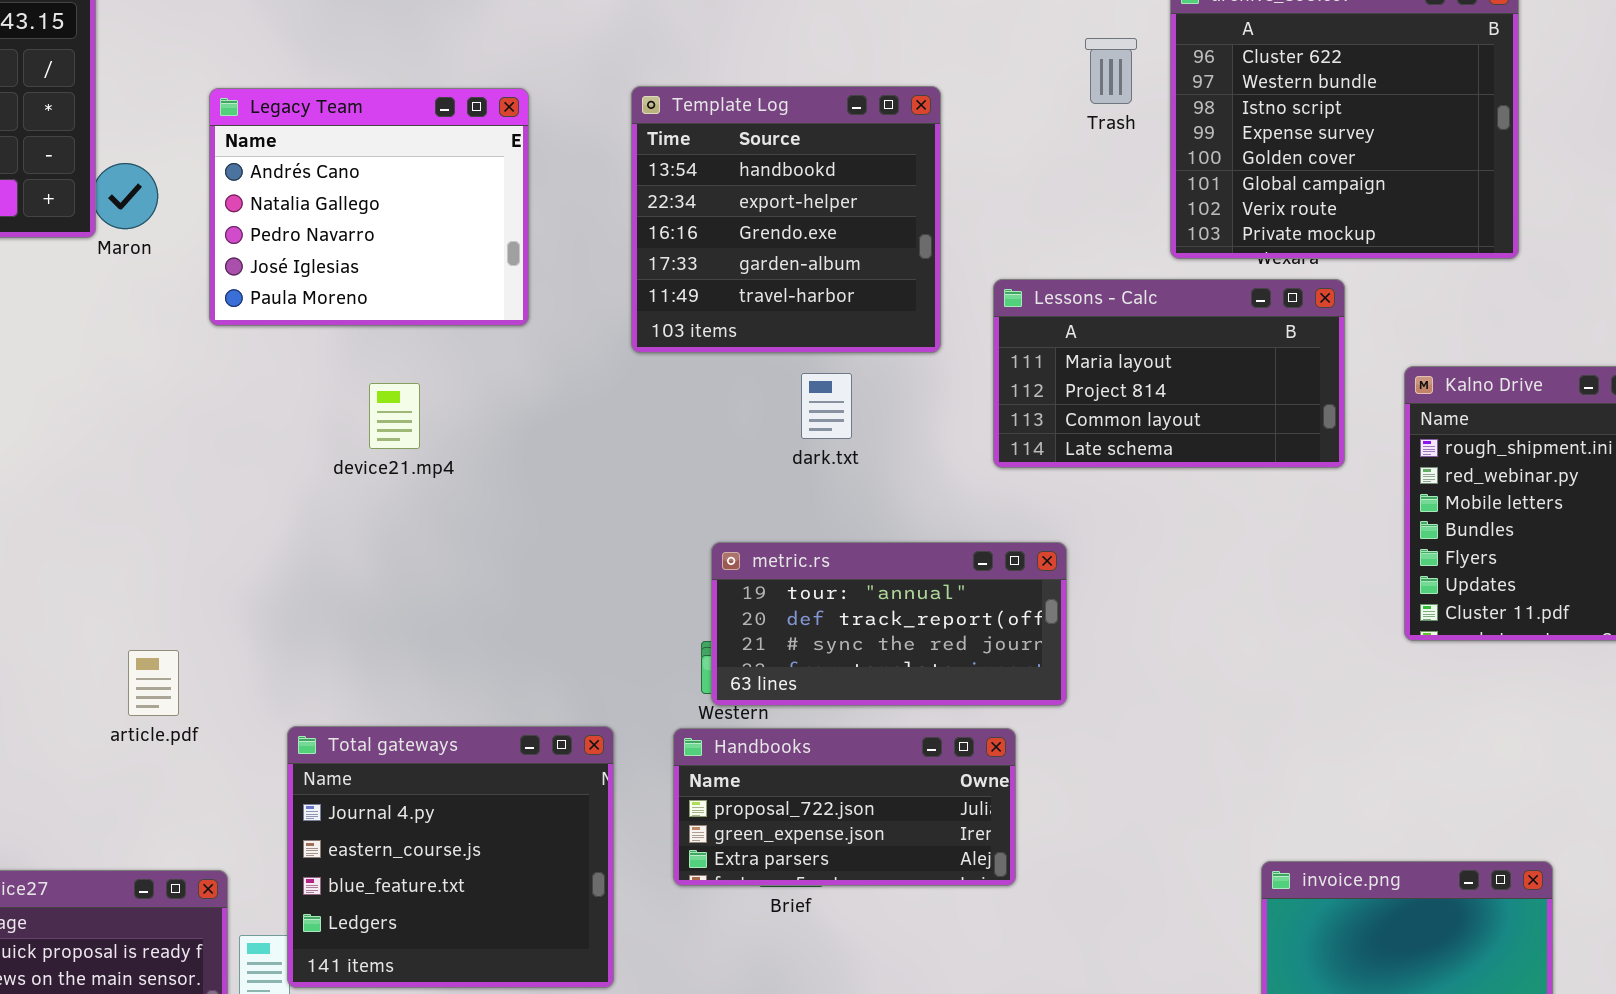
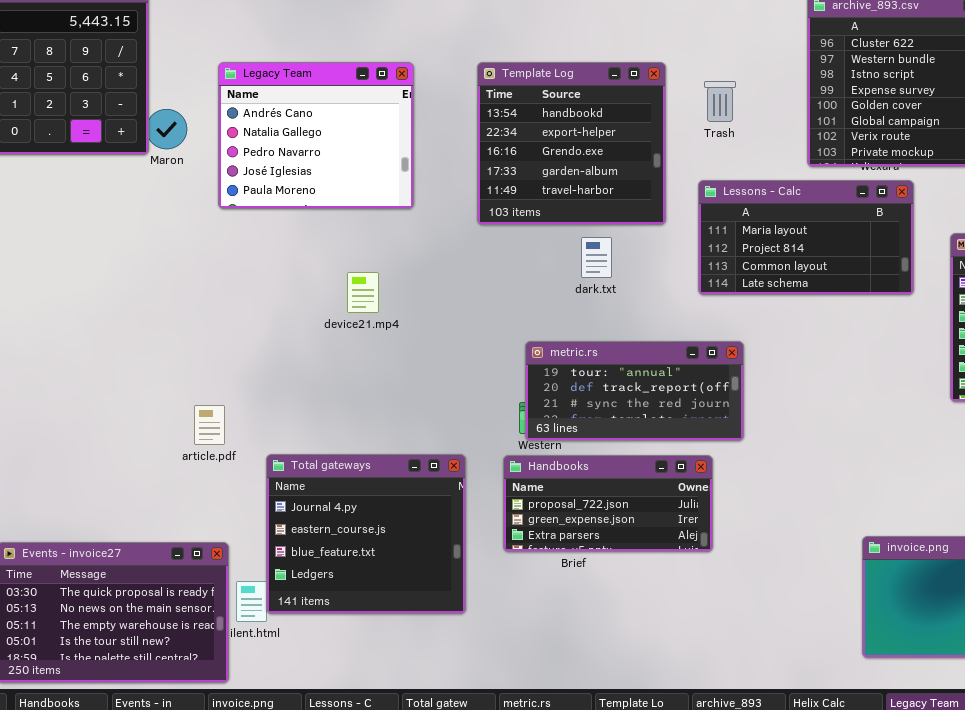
Trash: [1085,38,1137,104] -> [704,81,736,122], moved
device21.mp4: [369,383,420,449] -> [347,272,379,313], moved
article.pdf: [128,650,179,716] -> [194,405,225,445], moved

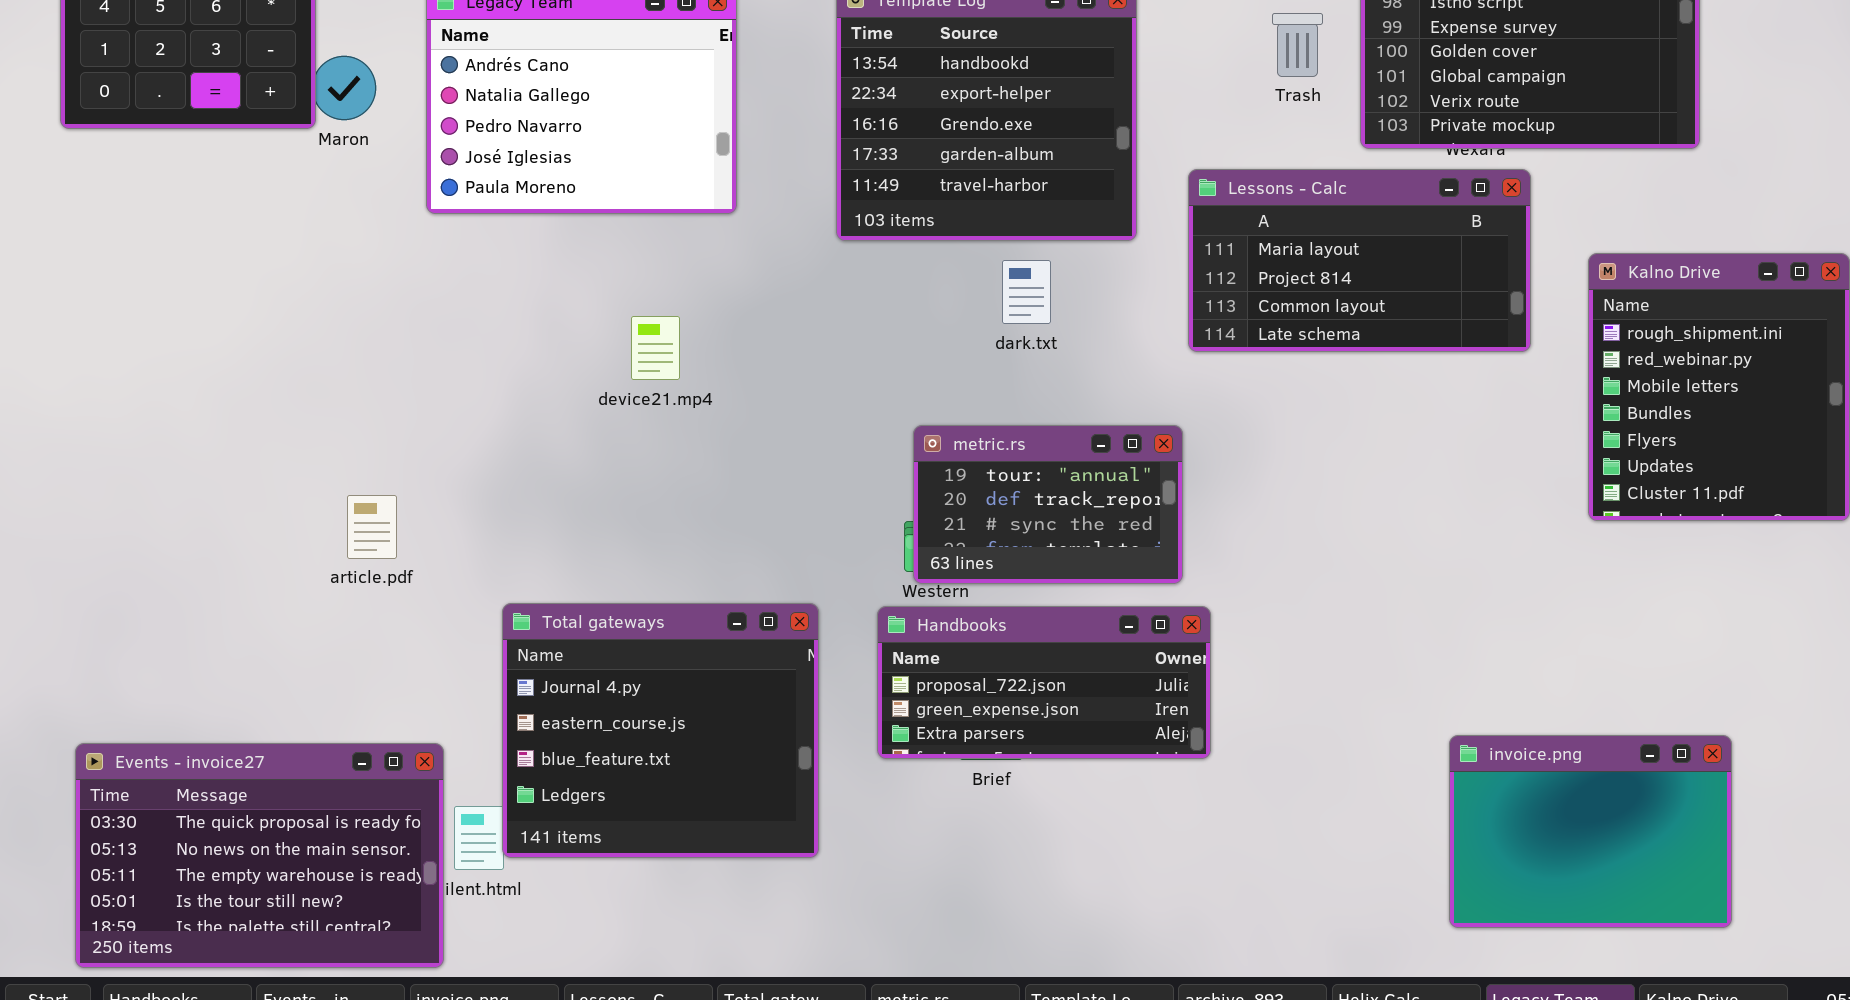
Trash: [704,81,736,122] -> [1272,13,1323,77], moved
metric.rs: [525,341,744,441] -> [913,425,1183,584], resized
article.pdf: [194,405,225,445] -> [347,495,397,559], moved

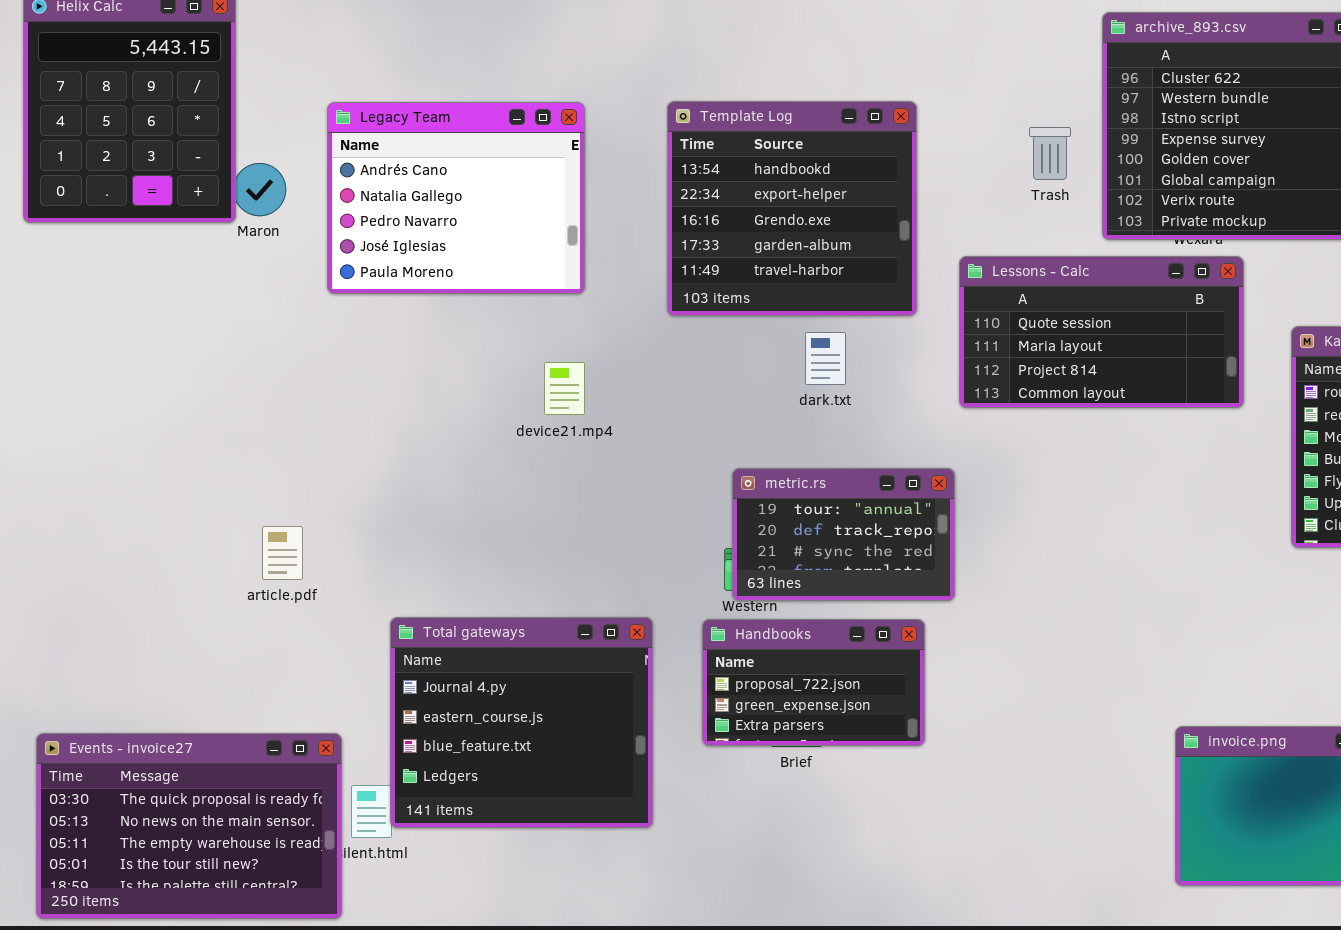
Lessons - Calc: [1188,169,1531,352] -> [959,256,1244,408], scrolled up 1 row
device21.mp4: [631,316,680,380] -> [544,362,585,415], moved
Handbooks: [877,606,1211,759] -> [702,619,925,746], resized

